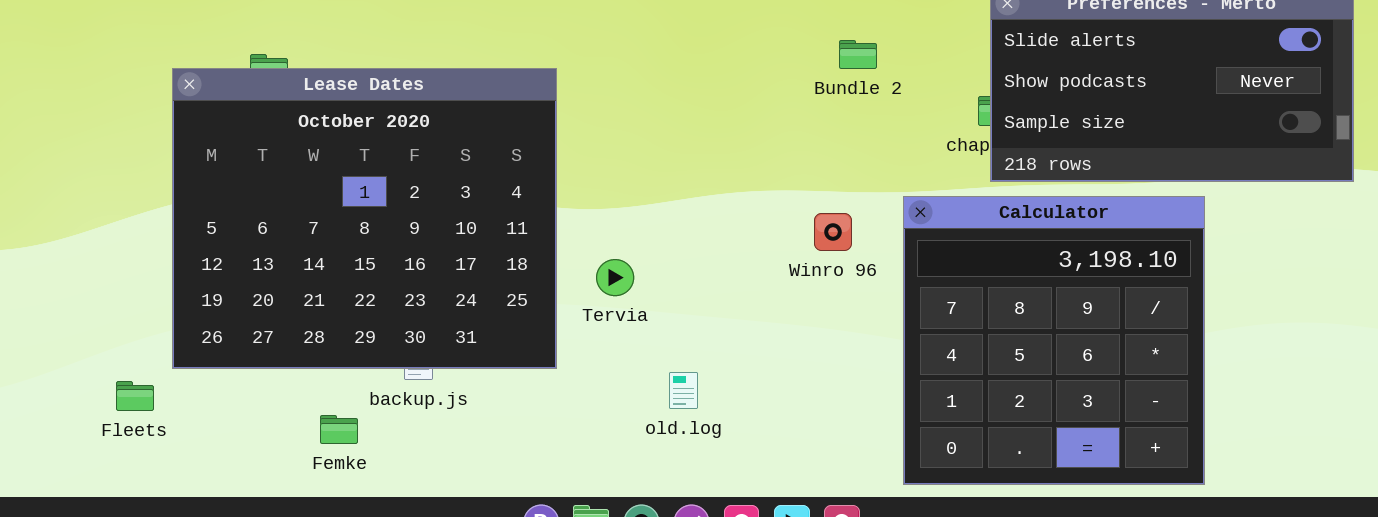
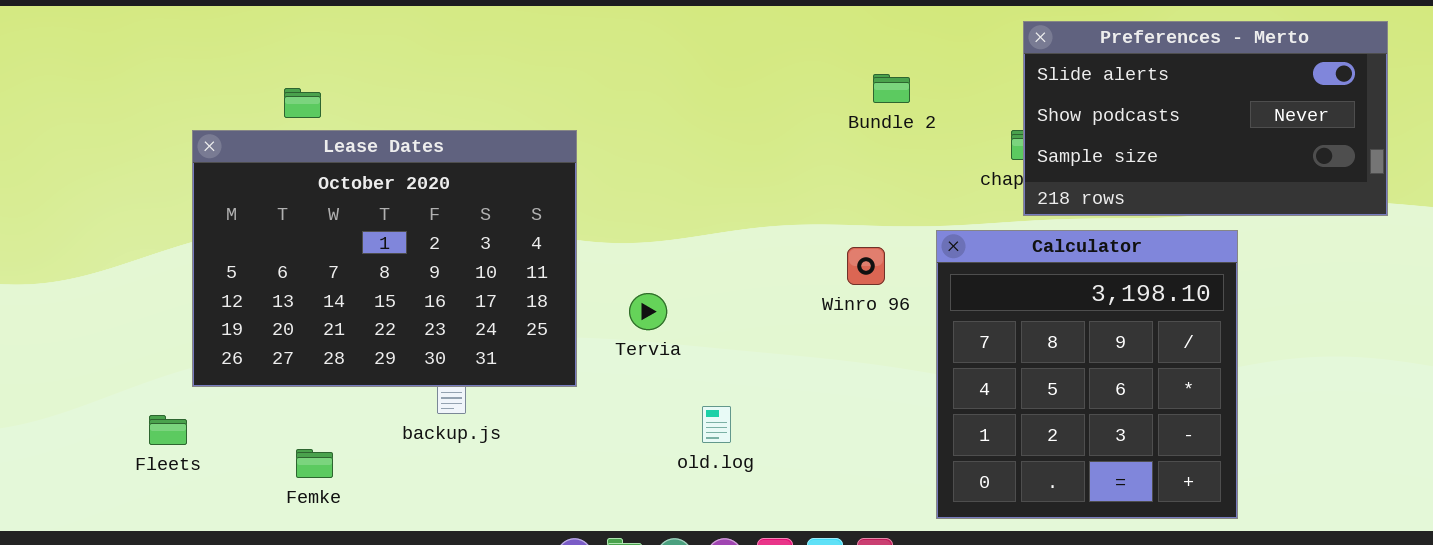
Lease Dates: [172,68,557,369] -> [192,130,577,387], moved, resized
Femke: [320,415,358,444] -> [296,449,333,478], moved

